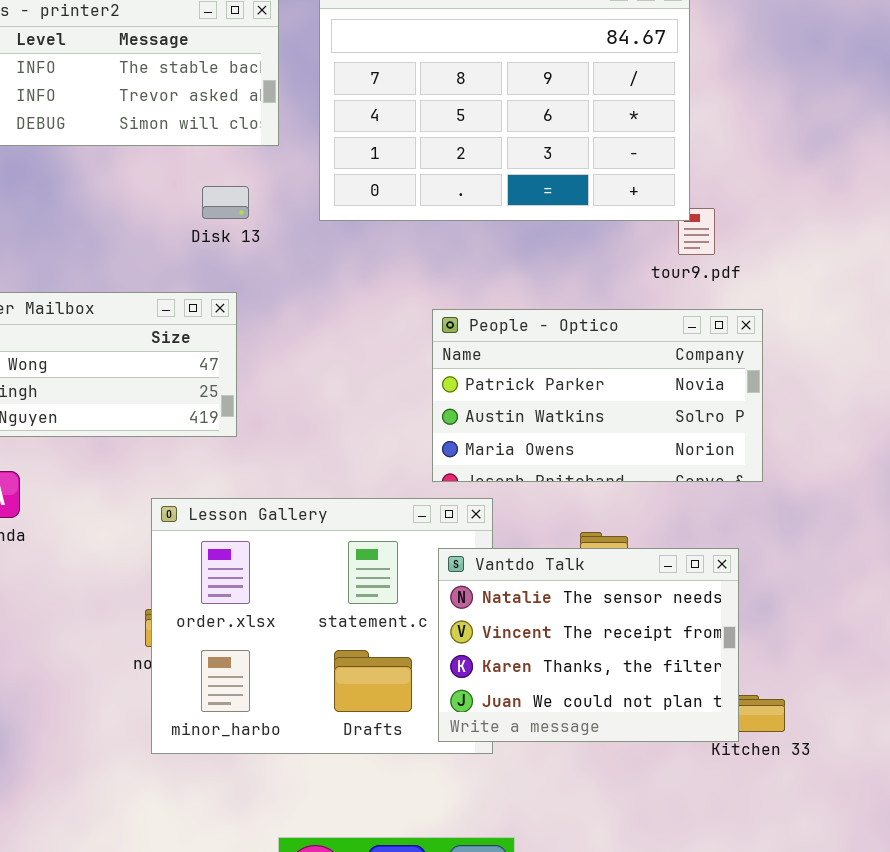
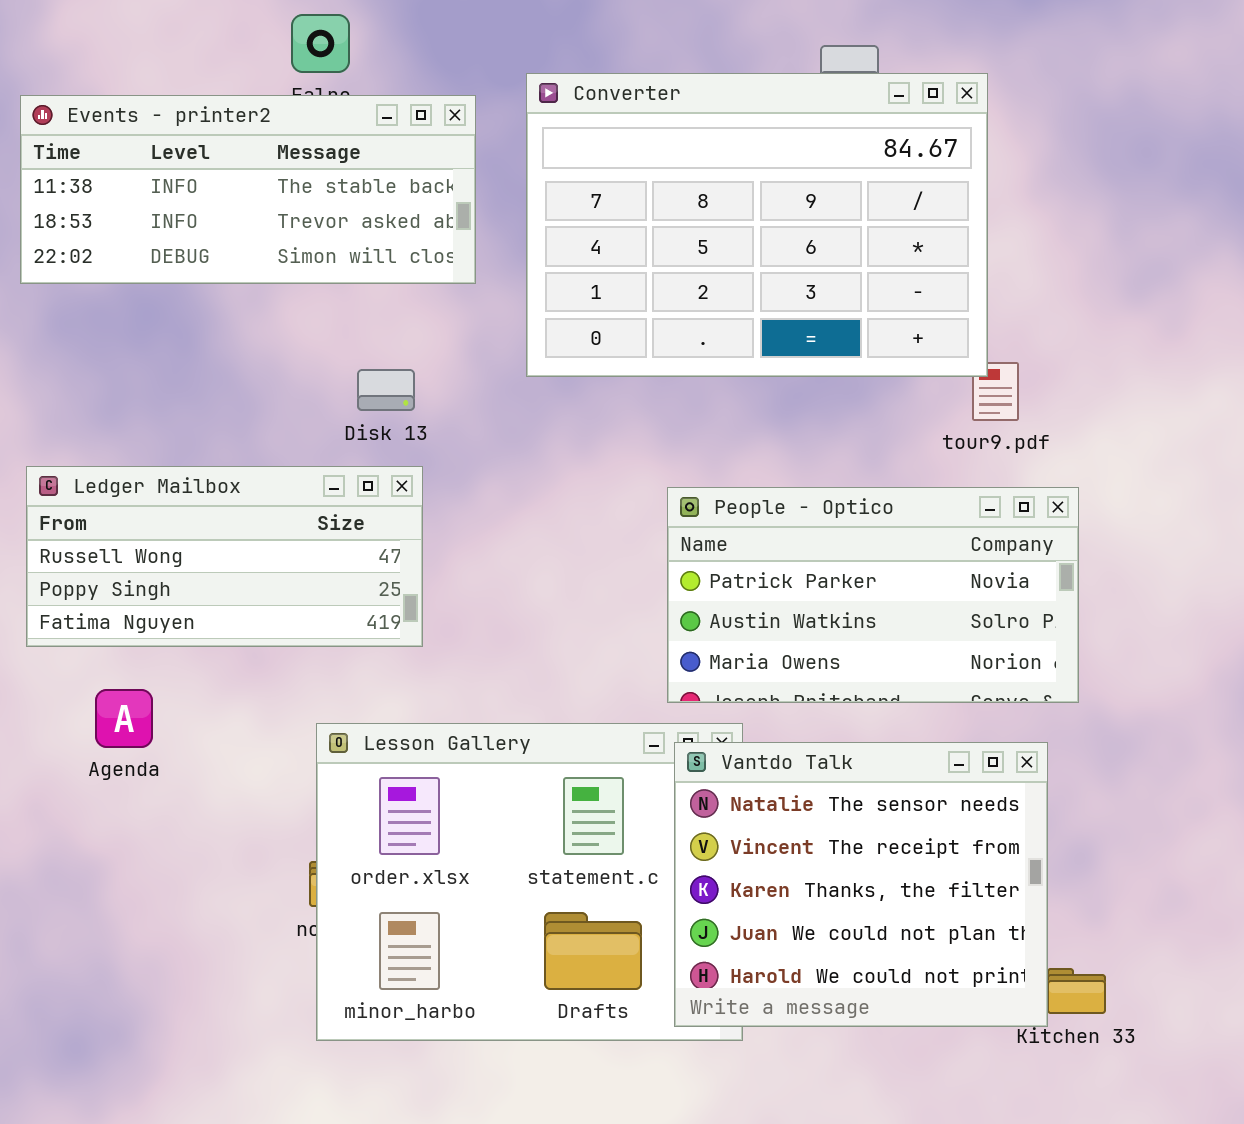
Disk 13: [202,186,249,219] -> [357,369,415,411], moved
Vantdo Talk: [438,548,739,742] -> [674,742,1048,1027], resized

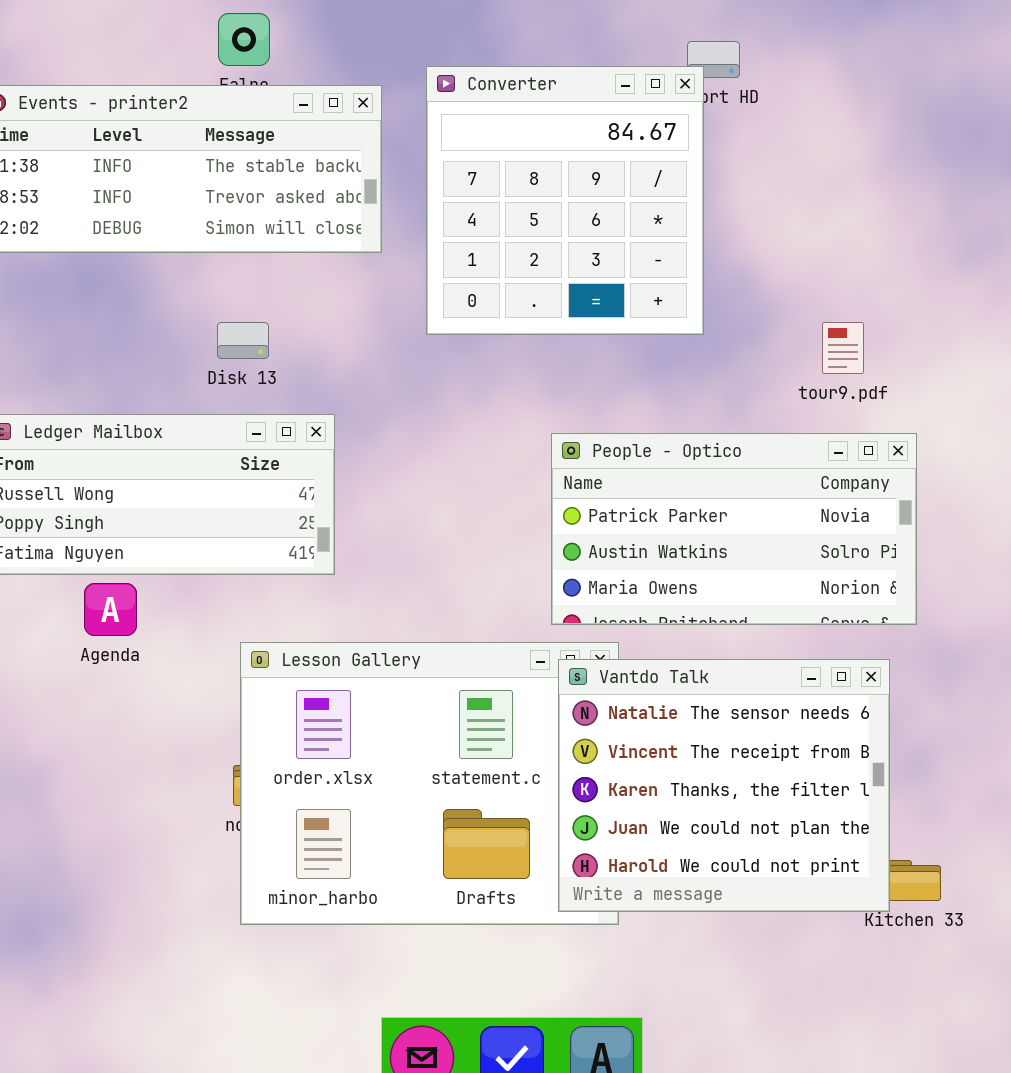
Converter: [526,73,988,377] -> [426,66,704,335], resized
Disk 13: [357,369,415,411] -> [217,322,269,359], moved
Agenda: [95,689,153,748] -> [84,583,137,636], moved

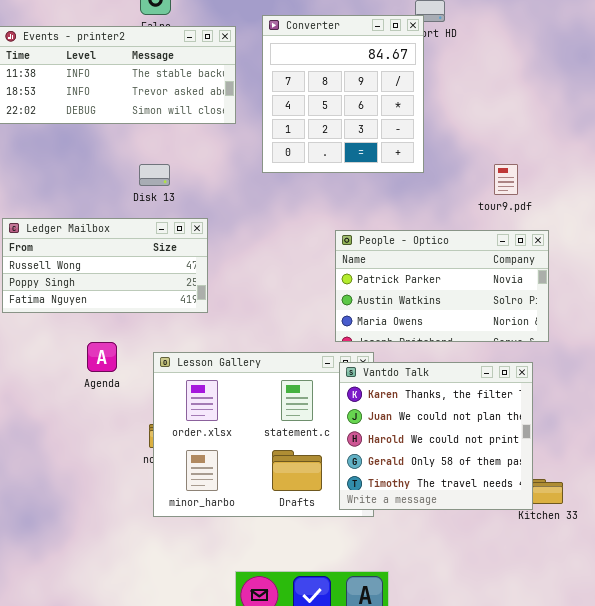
Agenda: [84,583,137,636] -> [87,342,117,372], moved
Vantdo Talk: [558,659,890,912] -> [339,362,533,510], scrolled down 2 rows

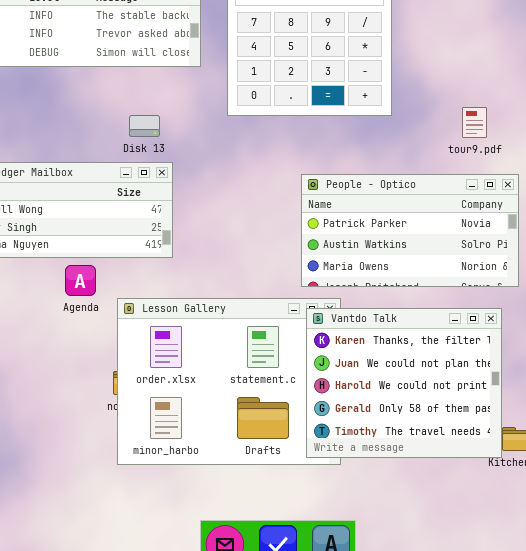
Disk 13: [139,164,170,186] -> [129,115,160,137], moved
Agenda: [87,342,117,372] -> [65,265,96,296], moved

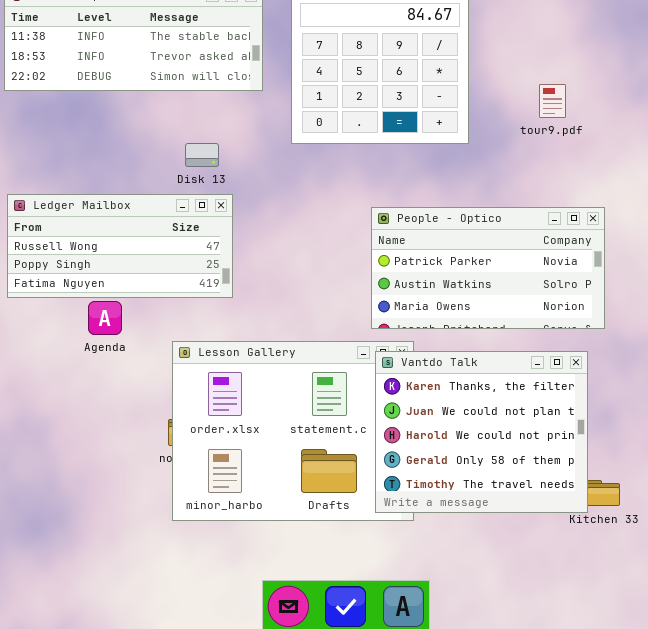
tour9.pdf: [462,107,487,138] -> [539,84,566,118], moved
Agenda: [65,265,96,296] -> [88,301,122,335], moved

